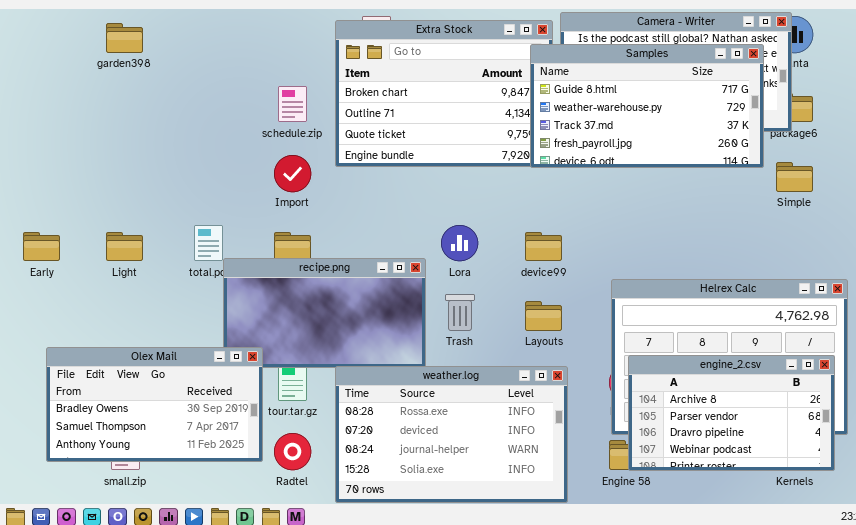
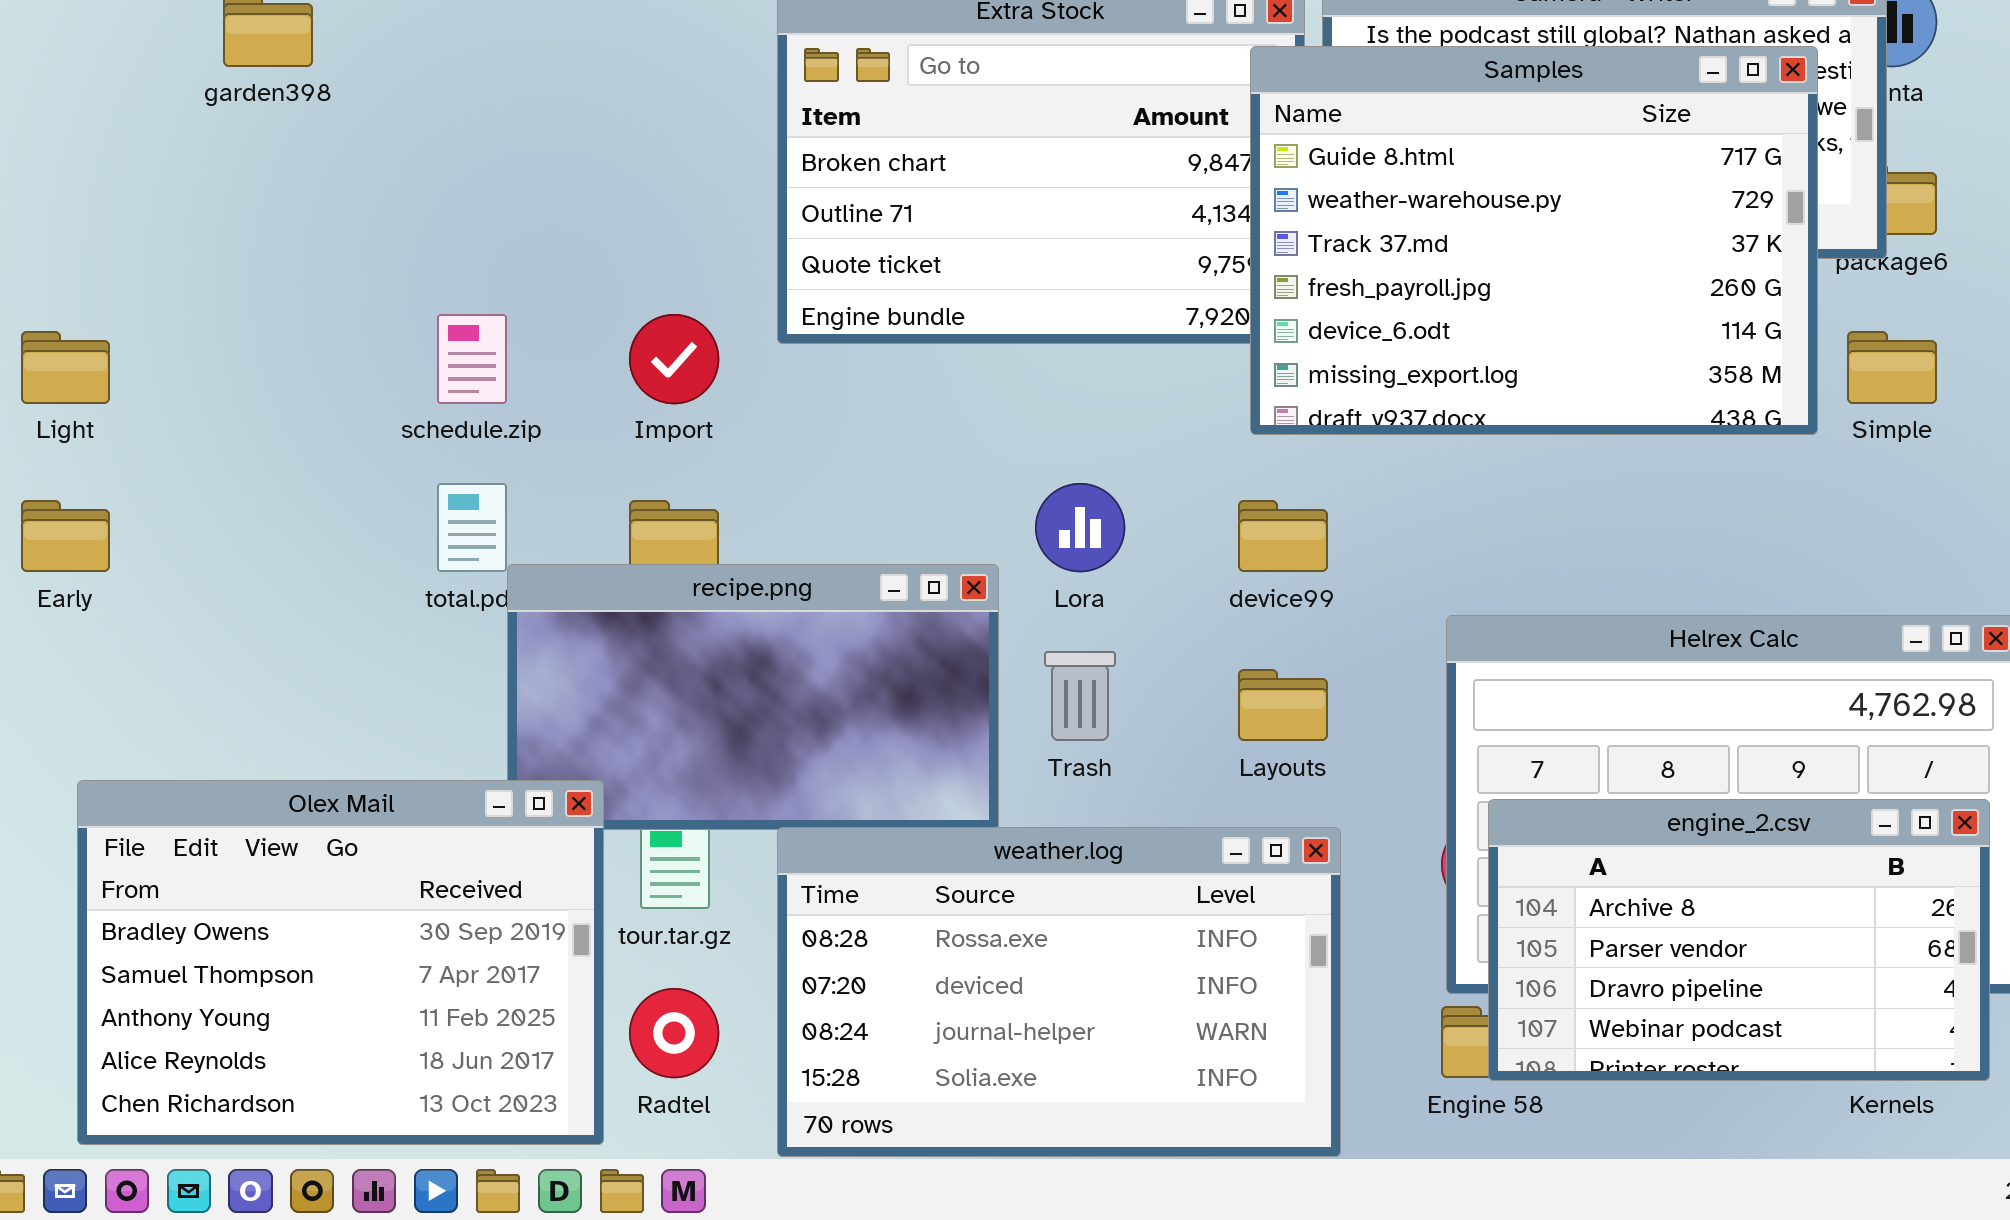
Samples: [530,44,764,168] -> [1250,46,1818,435], resized
schedule.zip: [278,86,307,122] -> [437,314,507,404], moved
Light: [106,232,143,261] -> [21,331,110,404], moved
Olex Mail: [46,347,263,462] -> [77,780,604,1145], resized

